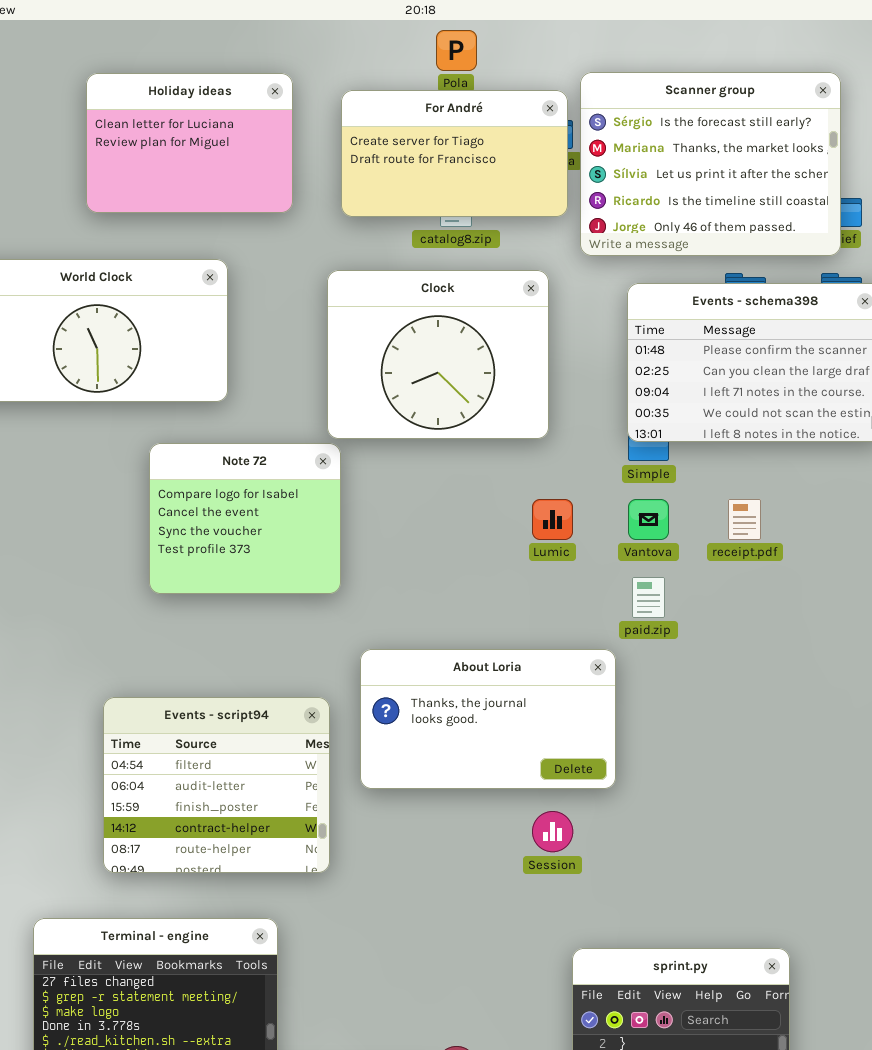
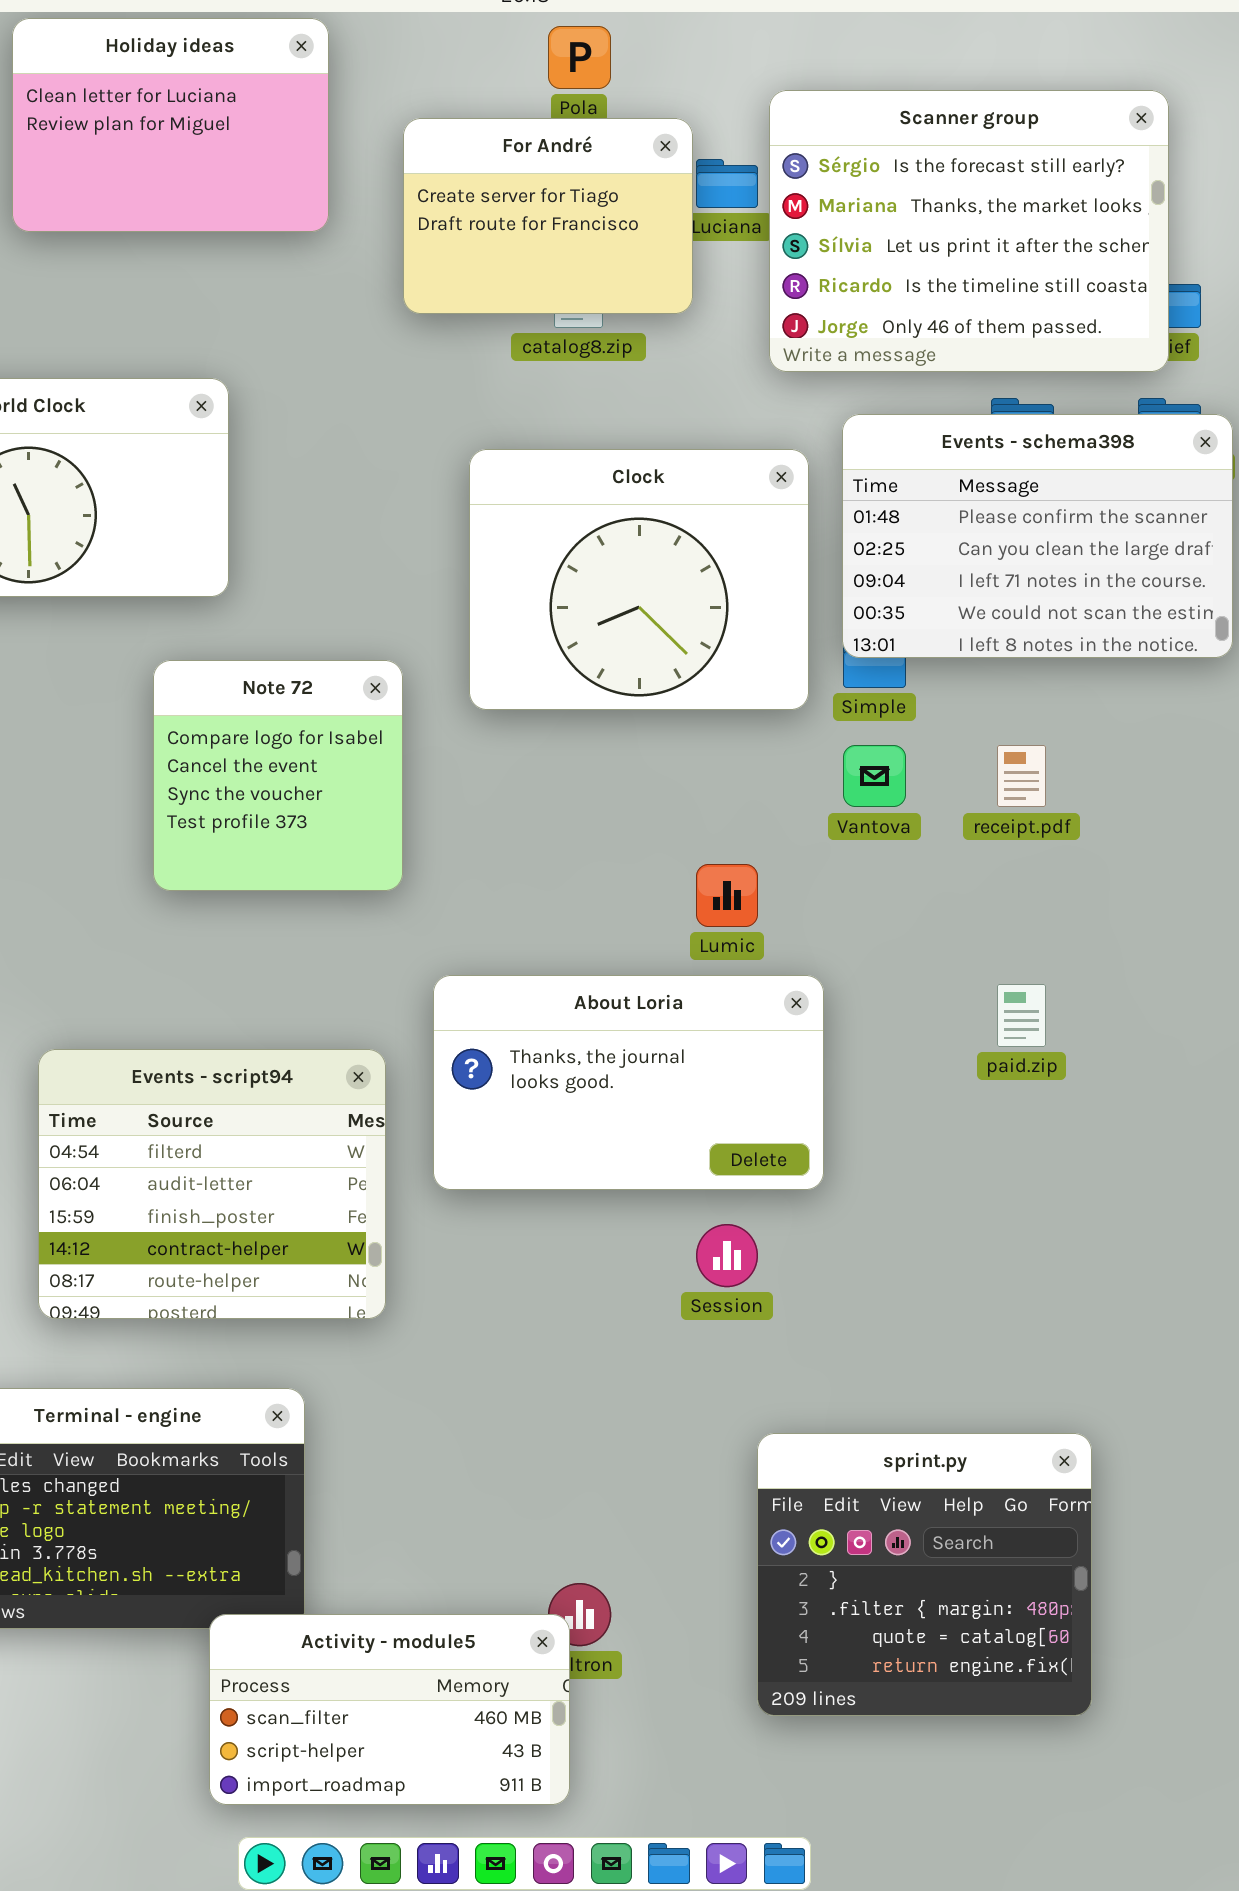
Holiday ideas: [86,73,293,213] -> [12,18,329,232], moved
For André: [341,90,568,217] -> [403,118,693,314], resized
Clock: [327,270,549,439] -> [469,449,809,710], moved
Note 72: [149,443,341,594] -> [153,660,403,891], resized
Lumic: [532,499,573,540] -> [696,864,758,927], moved
paid.zip: [632,577,665,618] -> [997,984,1046,1047], moved

